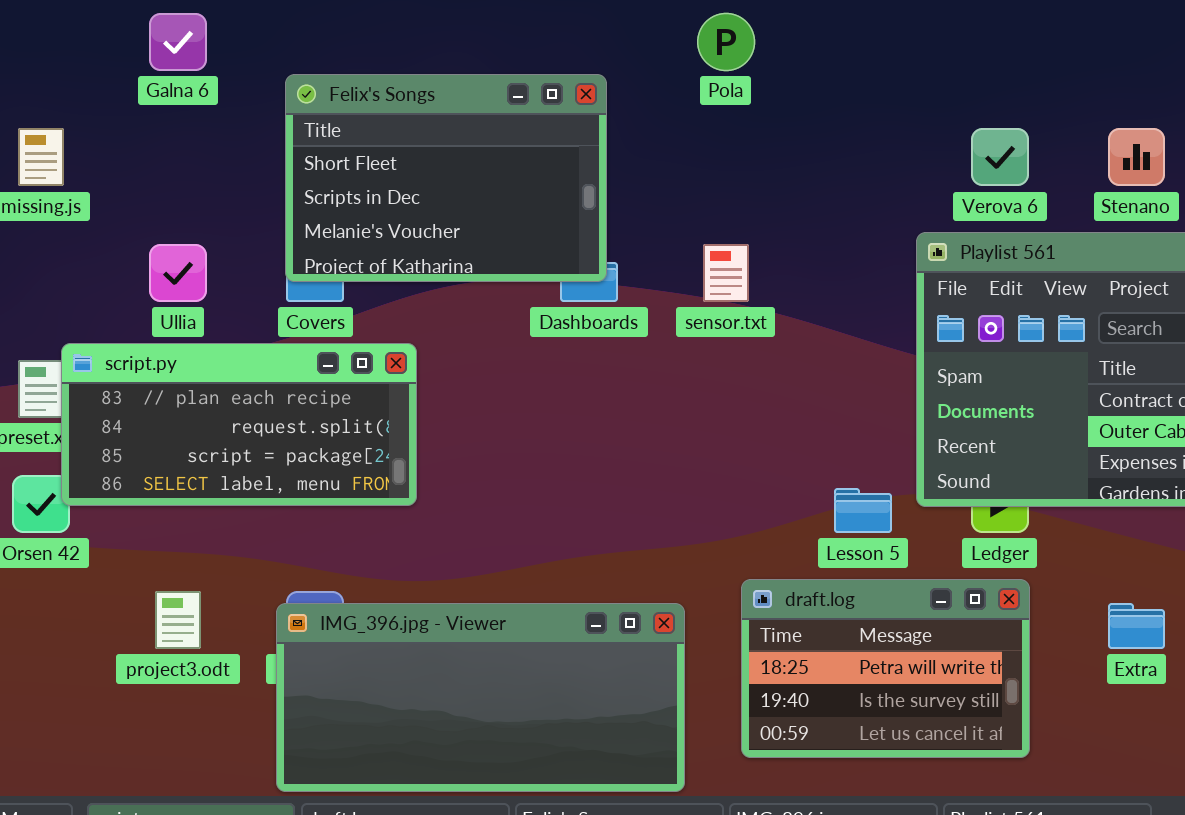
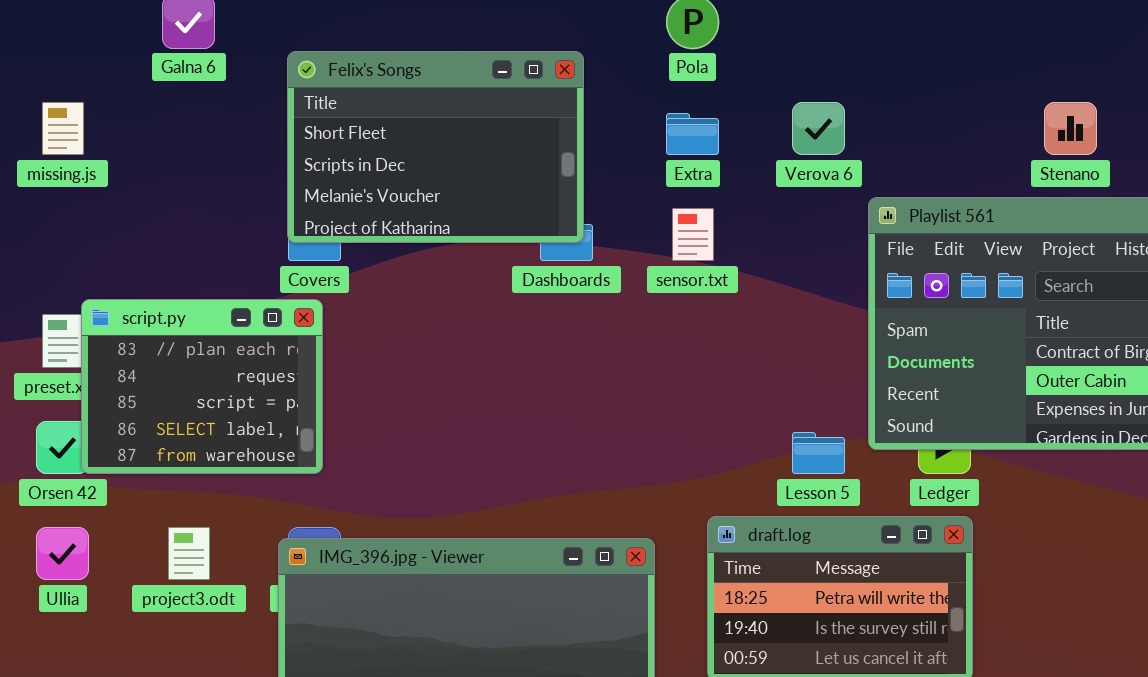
Verova 6: [971,128,1029,186] -> [792,102,845,155], moved
Ullia: [149,244,207,302] -> [36,527,89,580], moved
script.py: [61,343,417,506] -> [81,299,323,474], resized
Extra: [1108,603,1165,649] -> [666,113,719,155], moved

